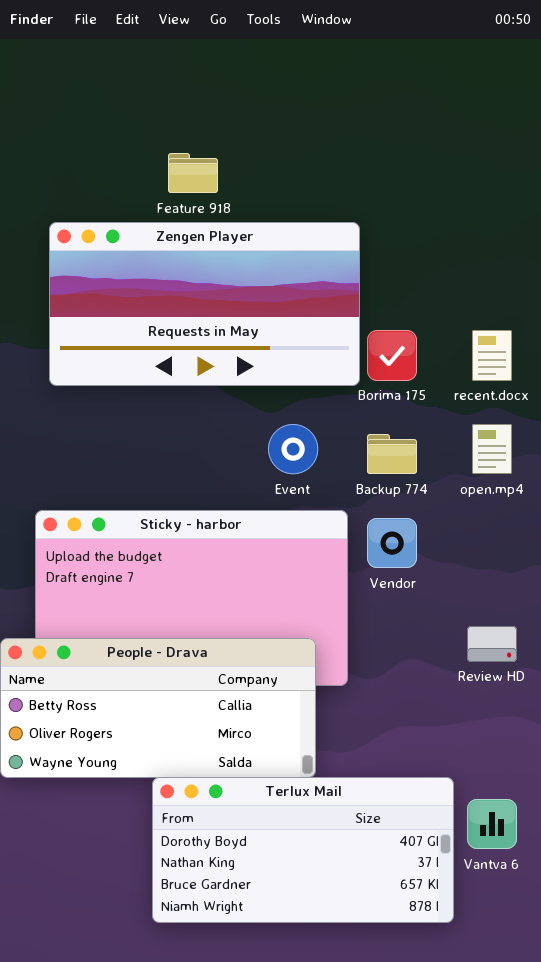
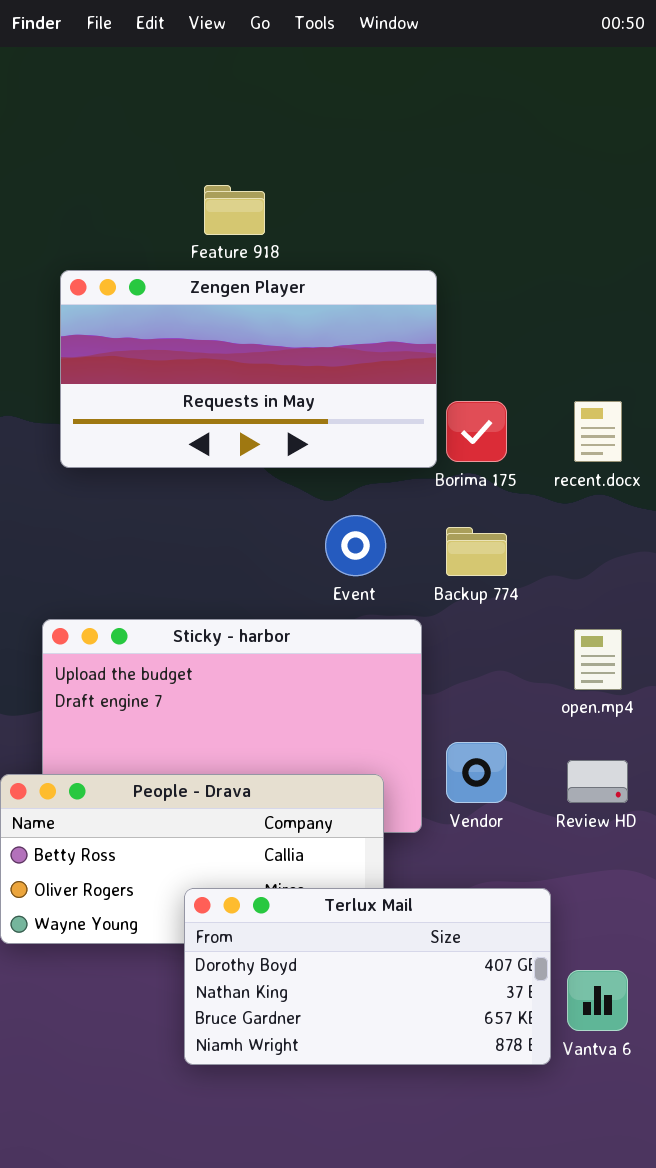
open.mp4: [472,424,512,474] -> [574,629,622,690], moved
Vendor: [367,518,417,568] -> [446,742,507,803], moved
Terlux Mail: [152,777,454,923] -> [184,888,551,1065], moved

